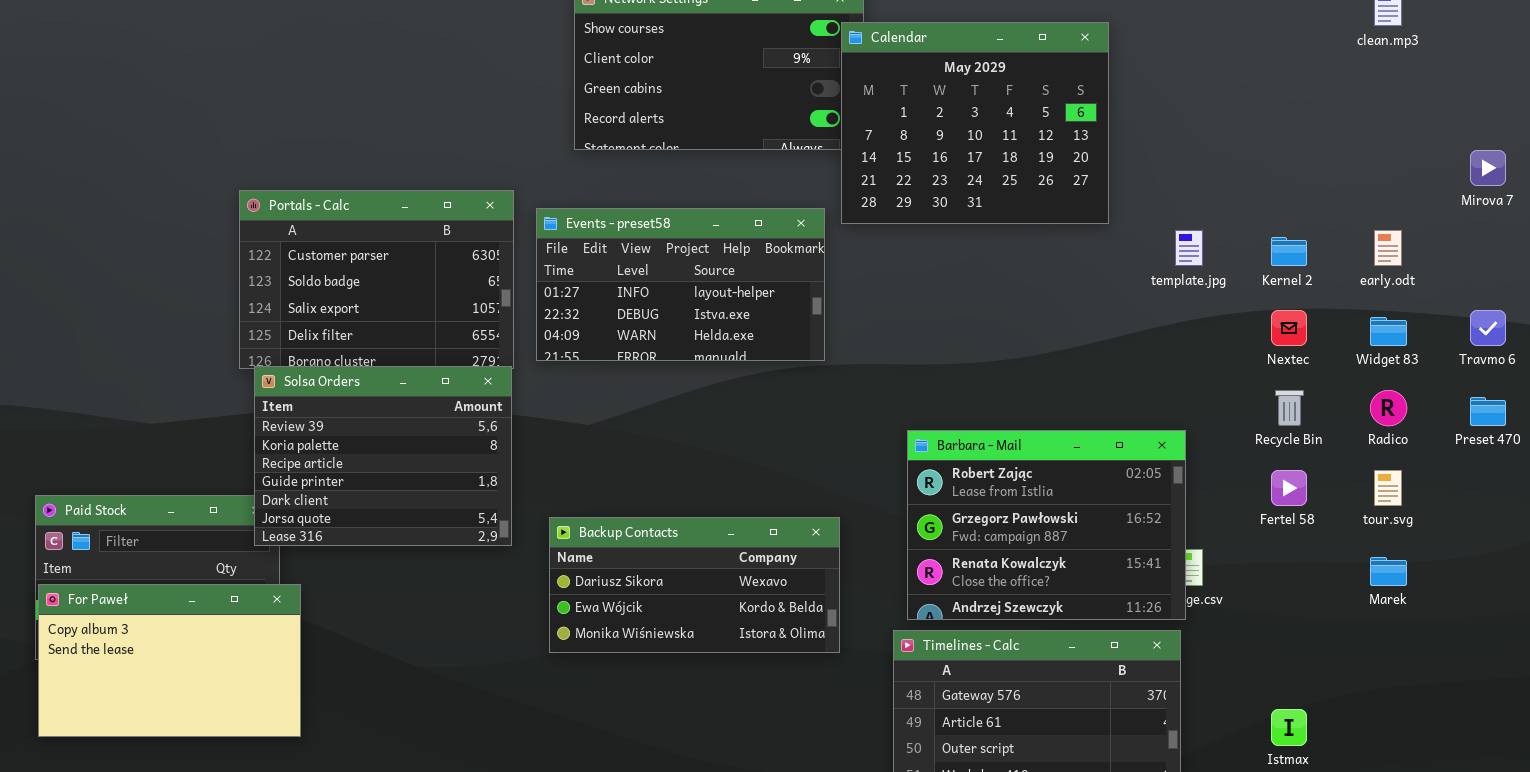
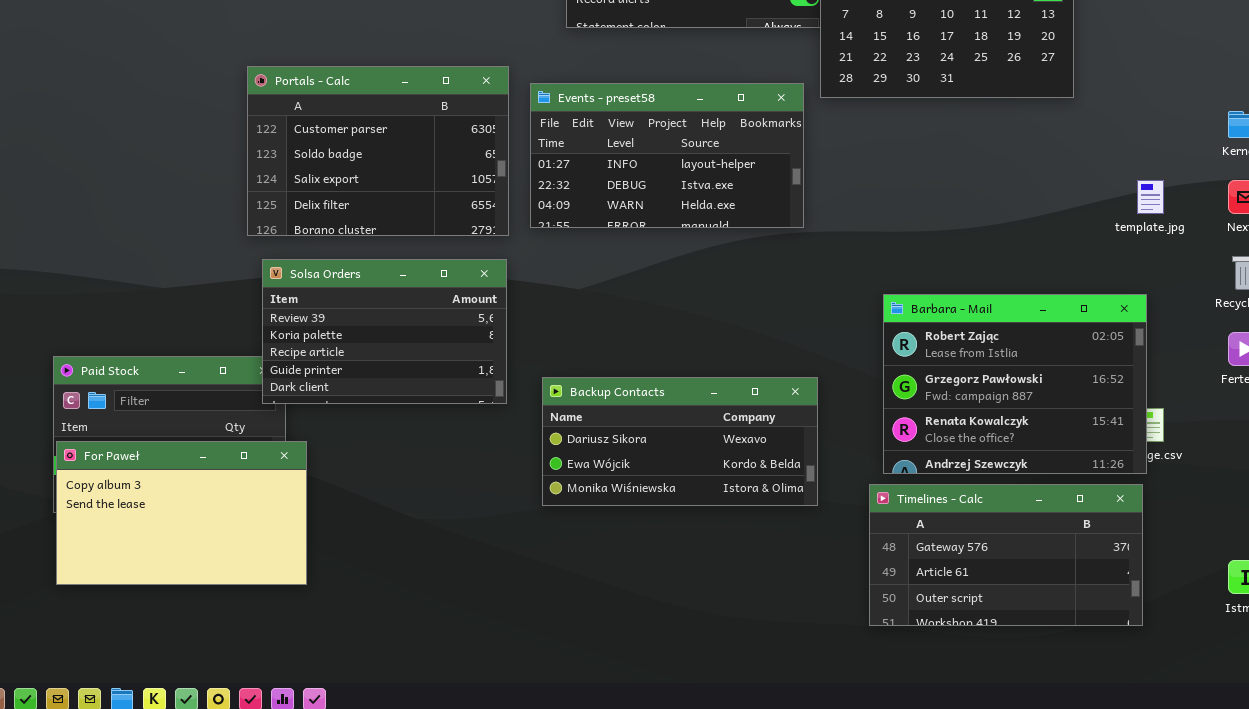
template.jpg: [1175,230,1203,266] -> [1137,180,1164,214], moved
Solsa Orders: [254,366,512,546] -> [262,259,507,404], resized

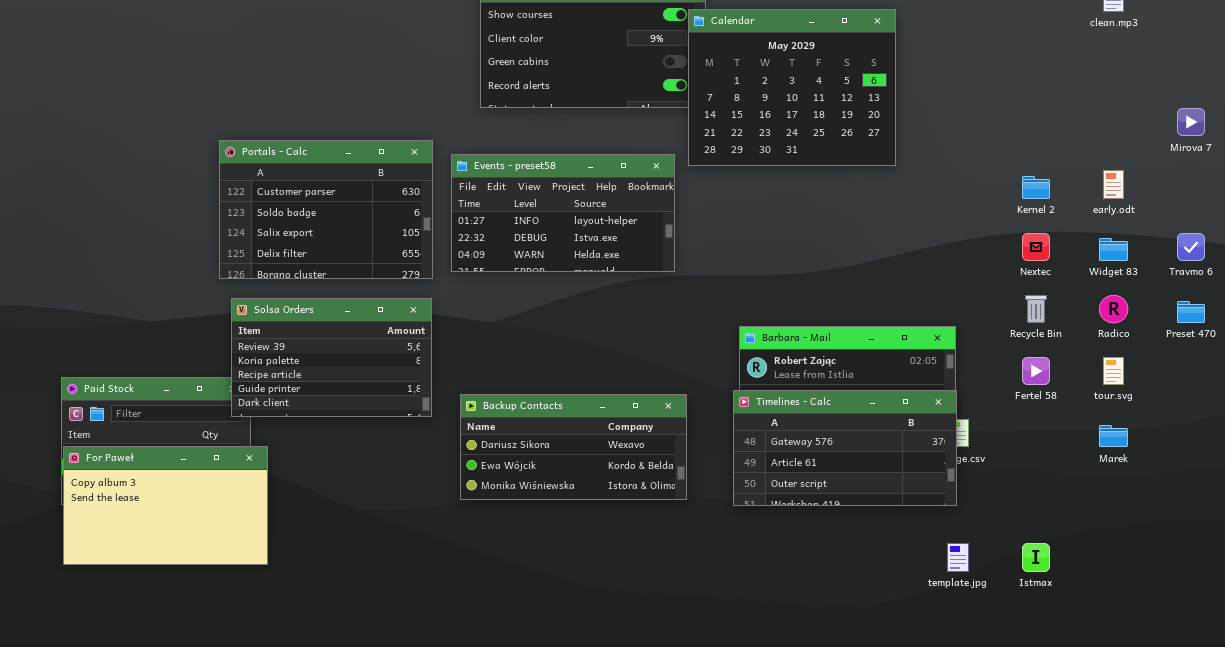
template.jpg: [1137,180,1164,214] -> [947,543,969,572], moved
Timelines - Calc: [869,484,1143,626] -> [733,390,957,506], moved

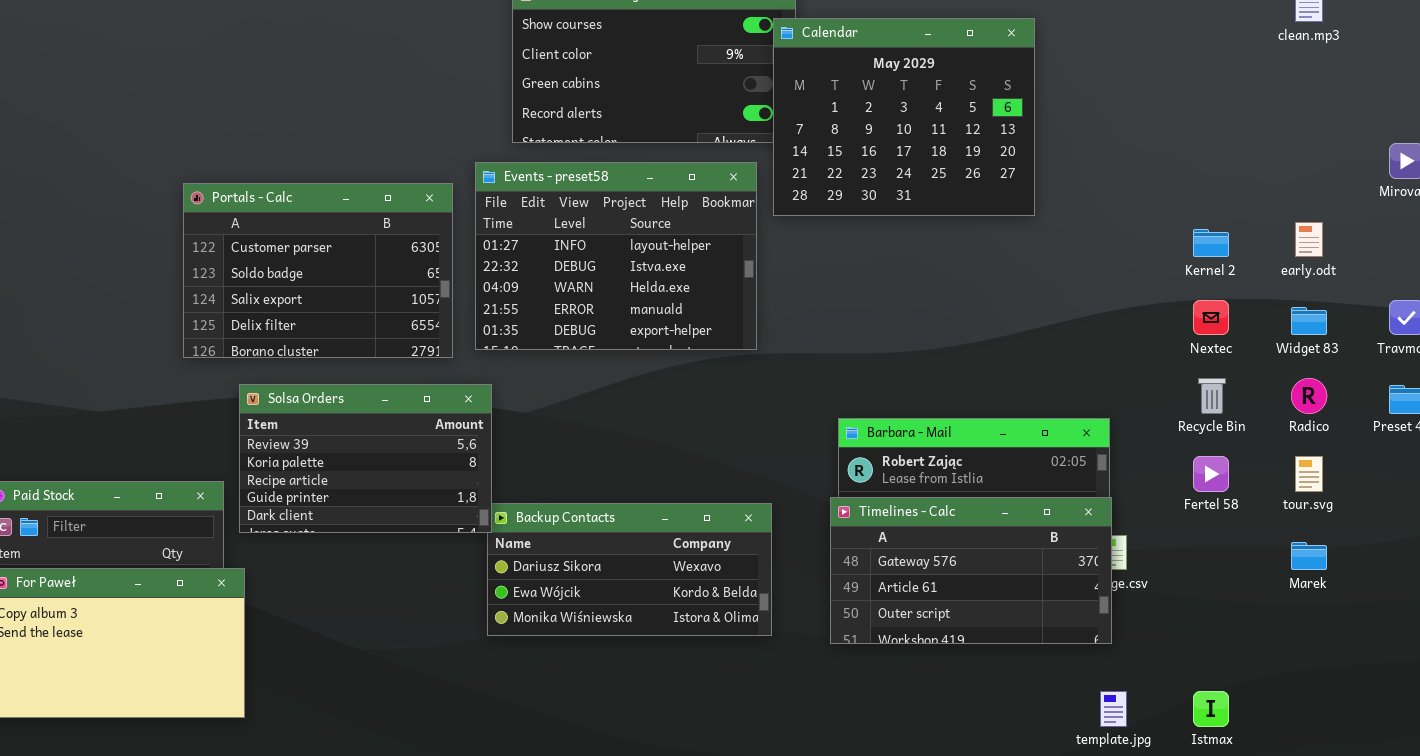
Events - preset58: [451,154,675,272] -> [475,162,757,350], resized
Solsa Orders: [231,298,432,417] -> [239,384,492,533], moved

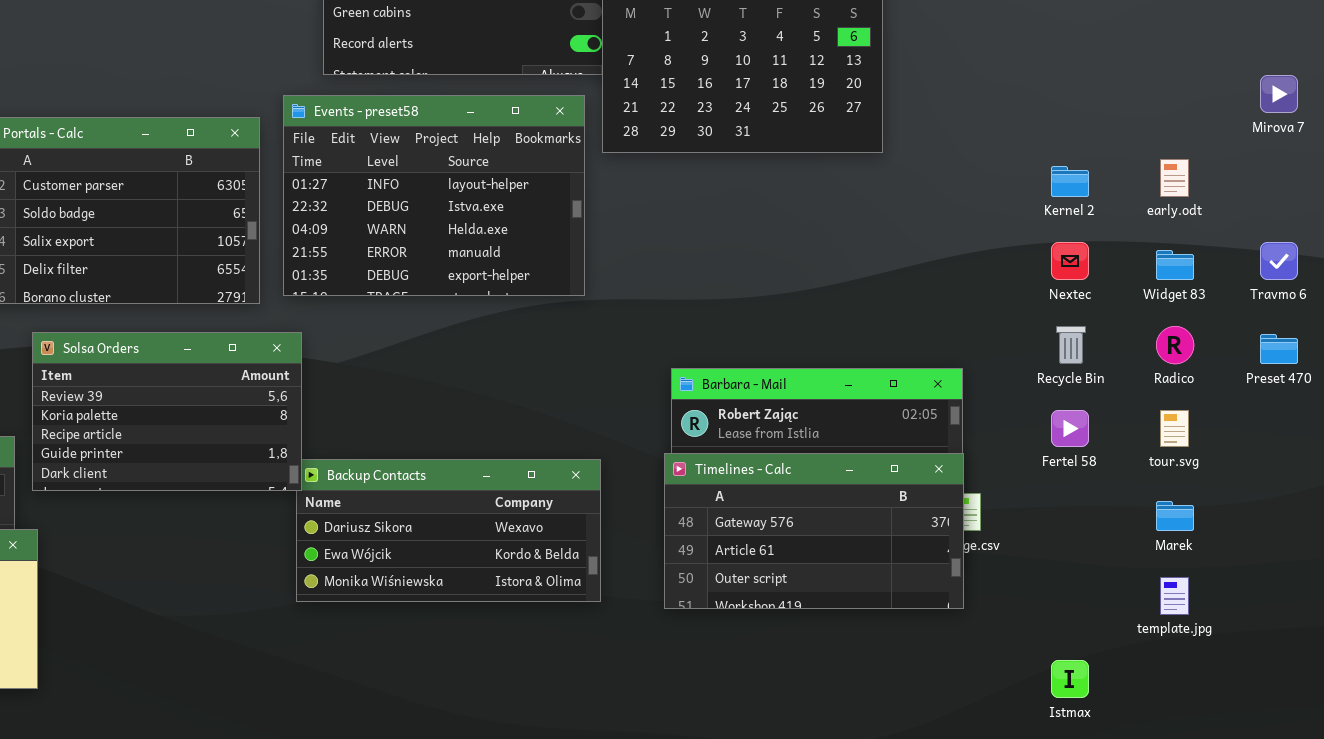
template.jpg: [1100,691,1127,727] -> [1160,577,1189,615], moved

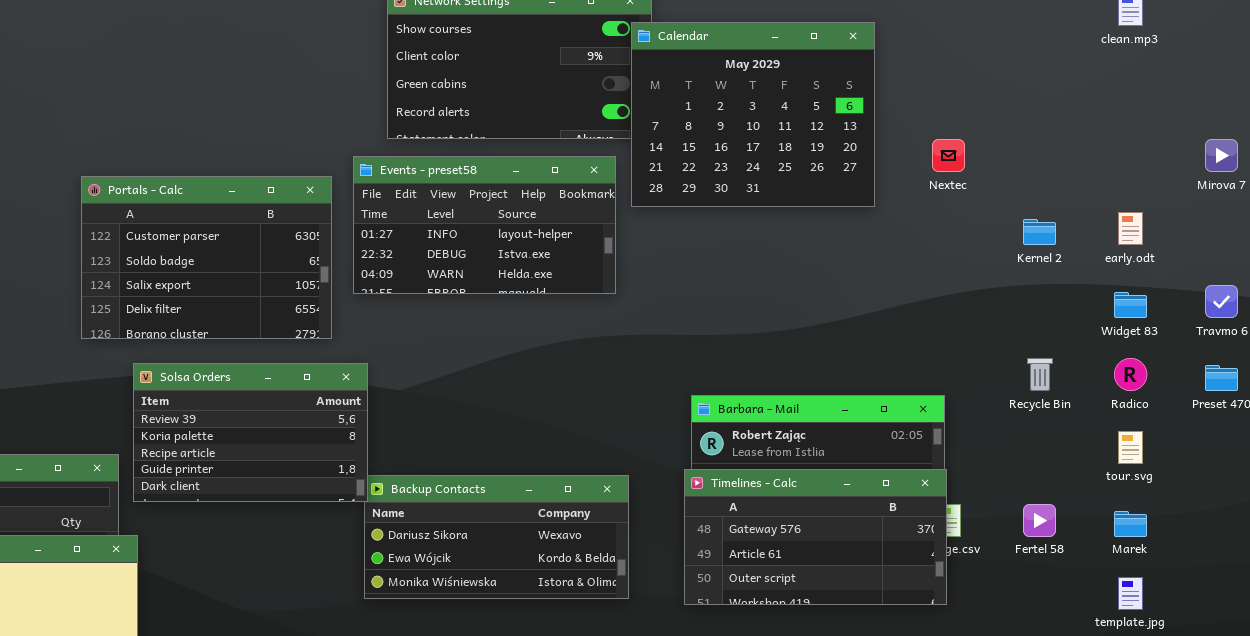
Events - preset58: [283,95,585,296] -> [353,156,616,294], resized
Nextec: [1051,242,1089,280] -> [932,139,965,172], moved
Fertel 58: [1051,410,1089,447] -> [1023,504,1056,537], moved

